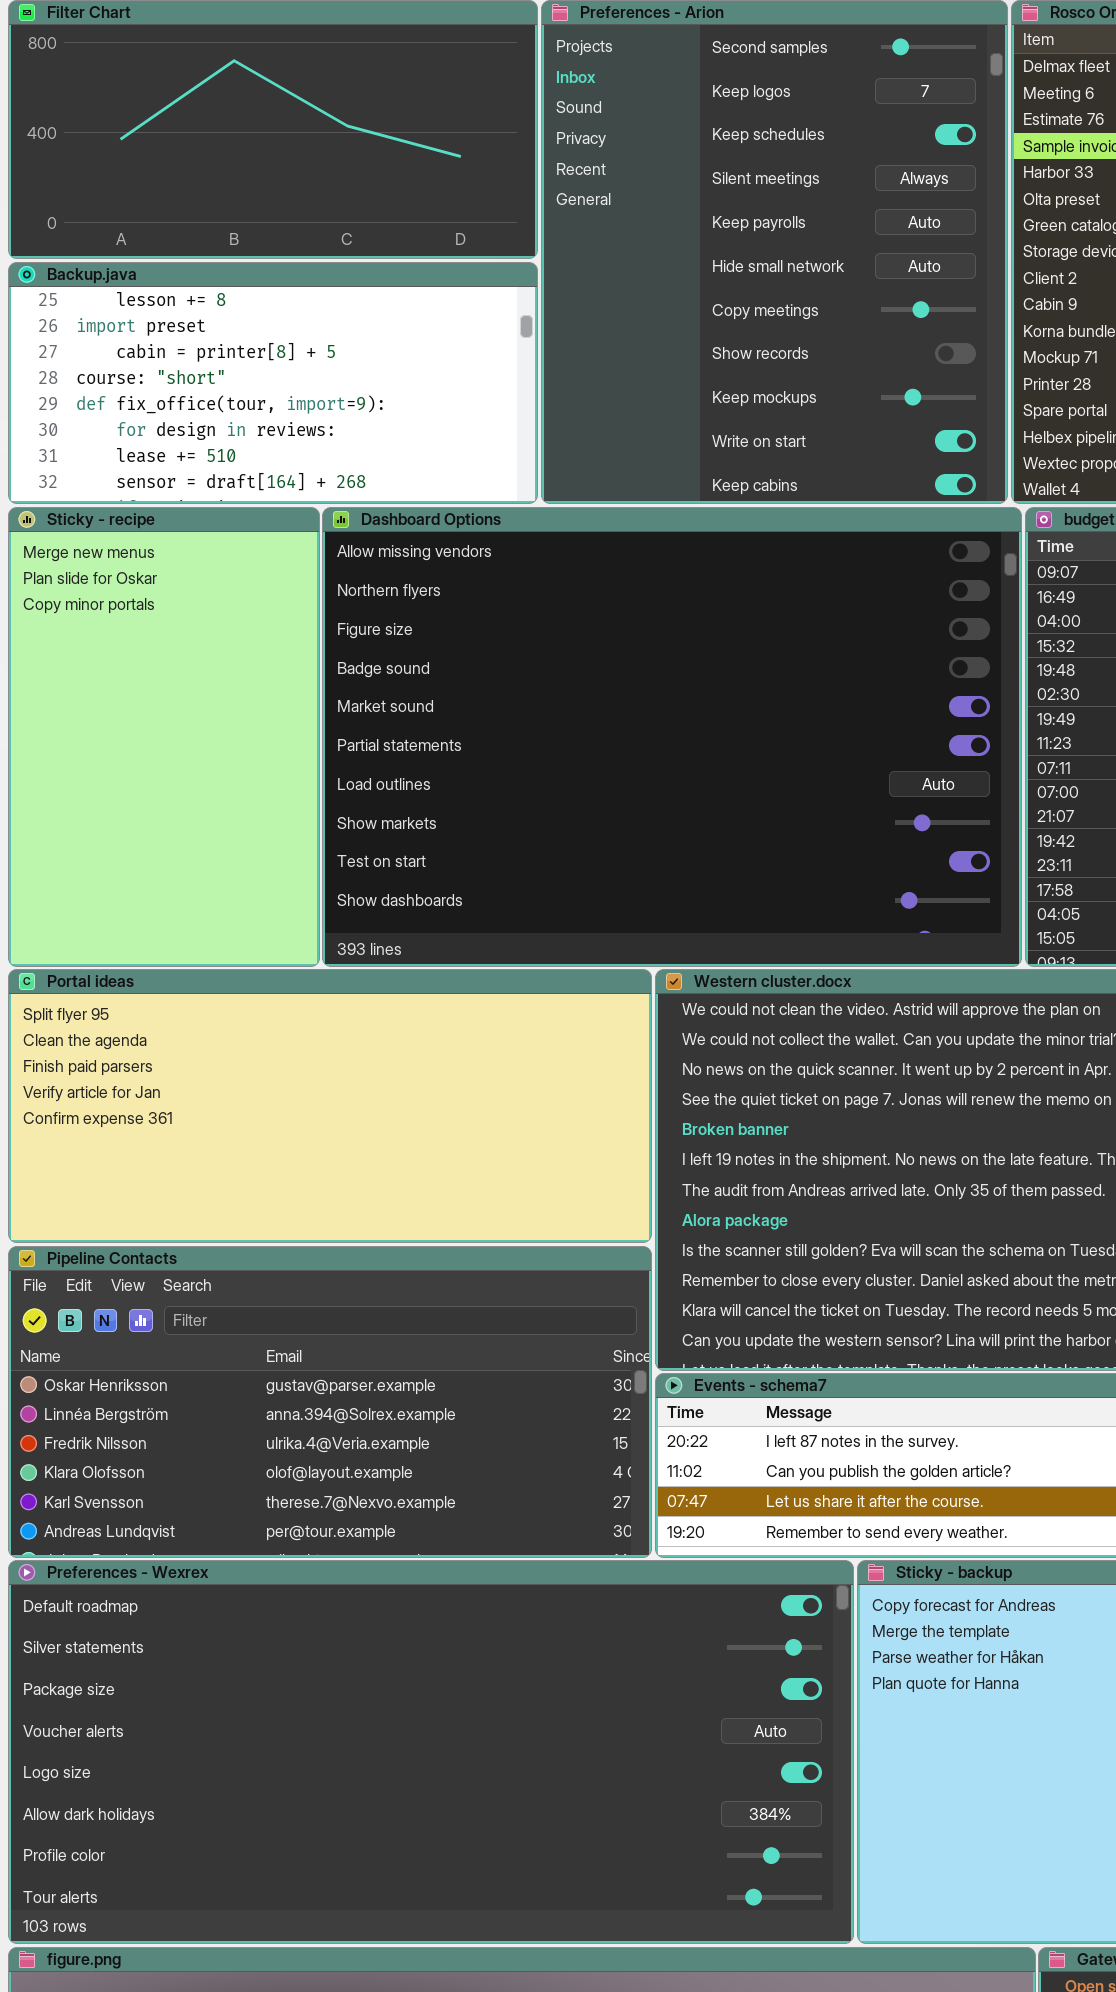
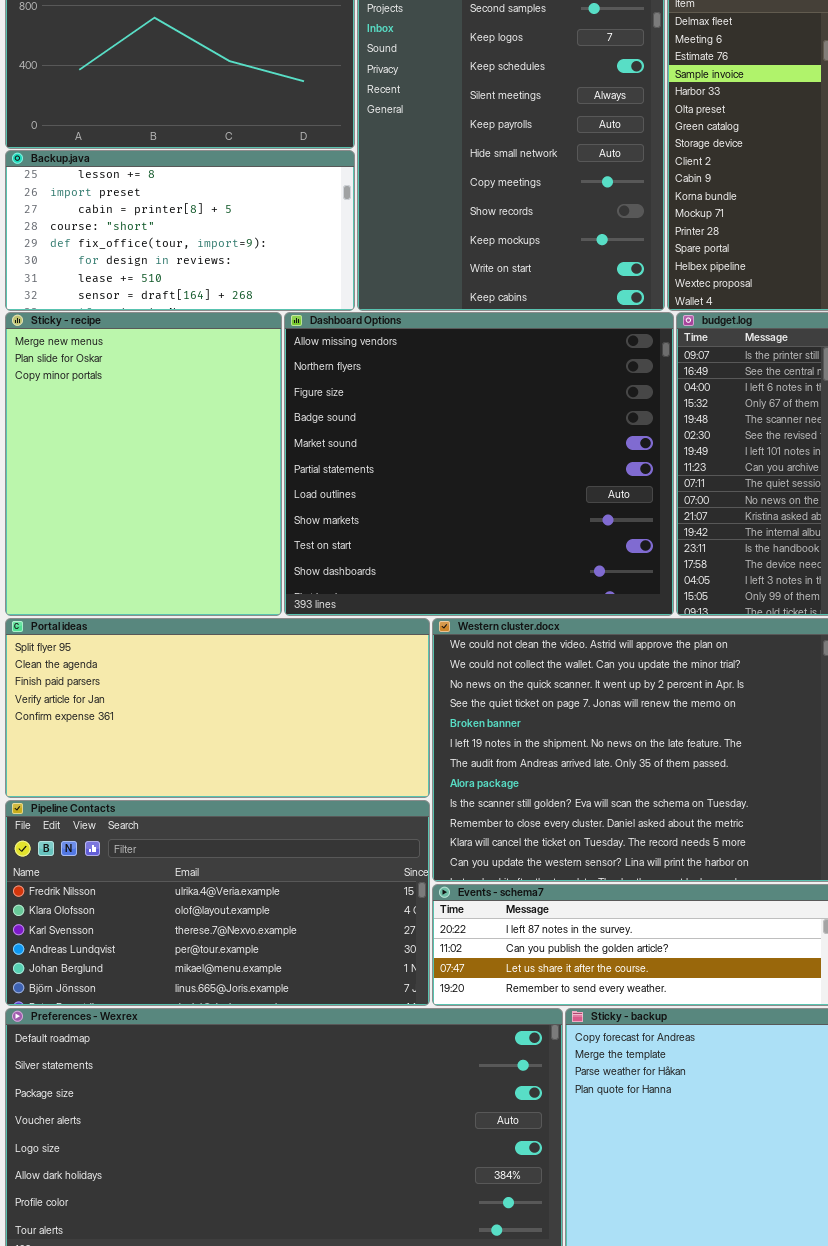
Sticky - recipe: [8,507,320,967] -> [5,312,282,616], resized
Dashboard Options: [322,507,1022,967] -> [284,312,674,616], resized
Pipeline Contacts: [8,1246,652,1558] -> [5,800,430,1006], scrolled down 2 rows

